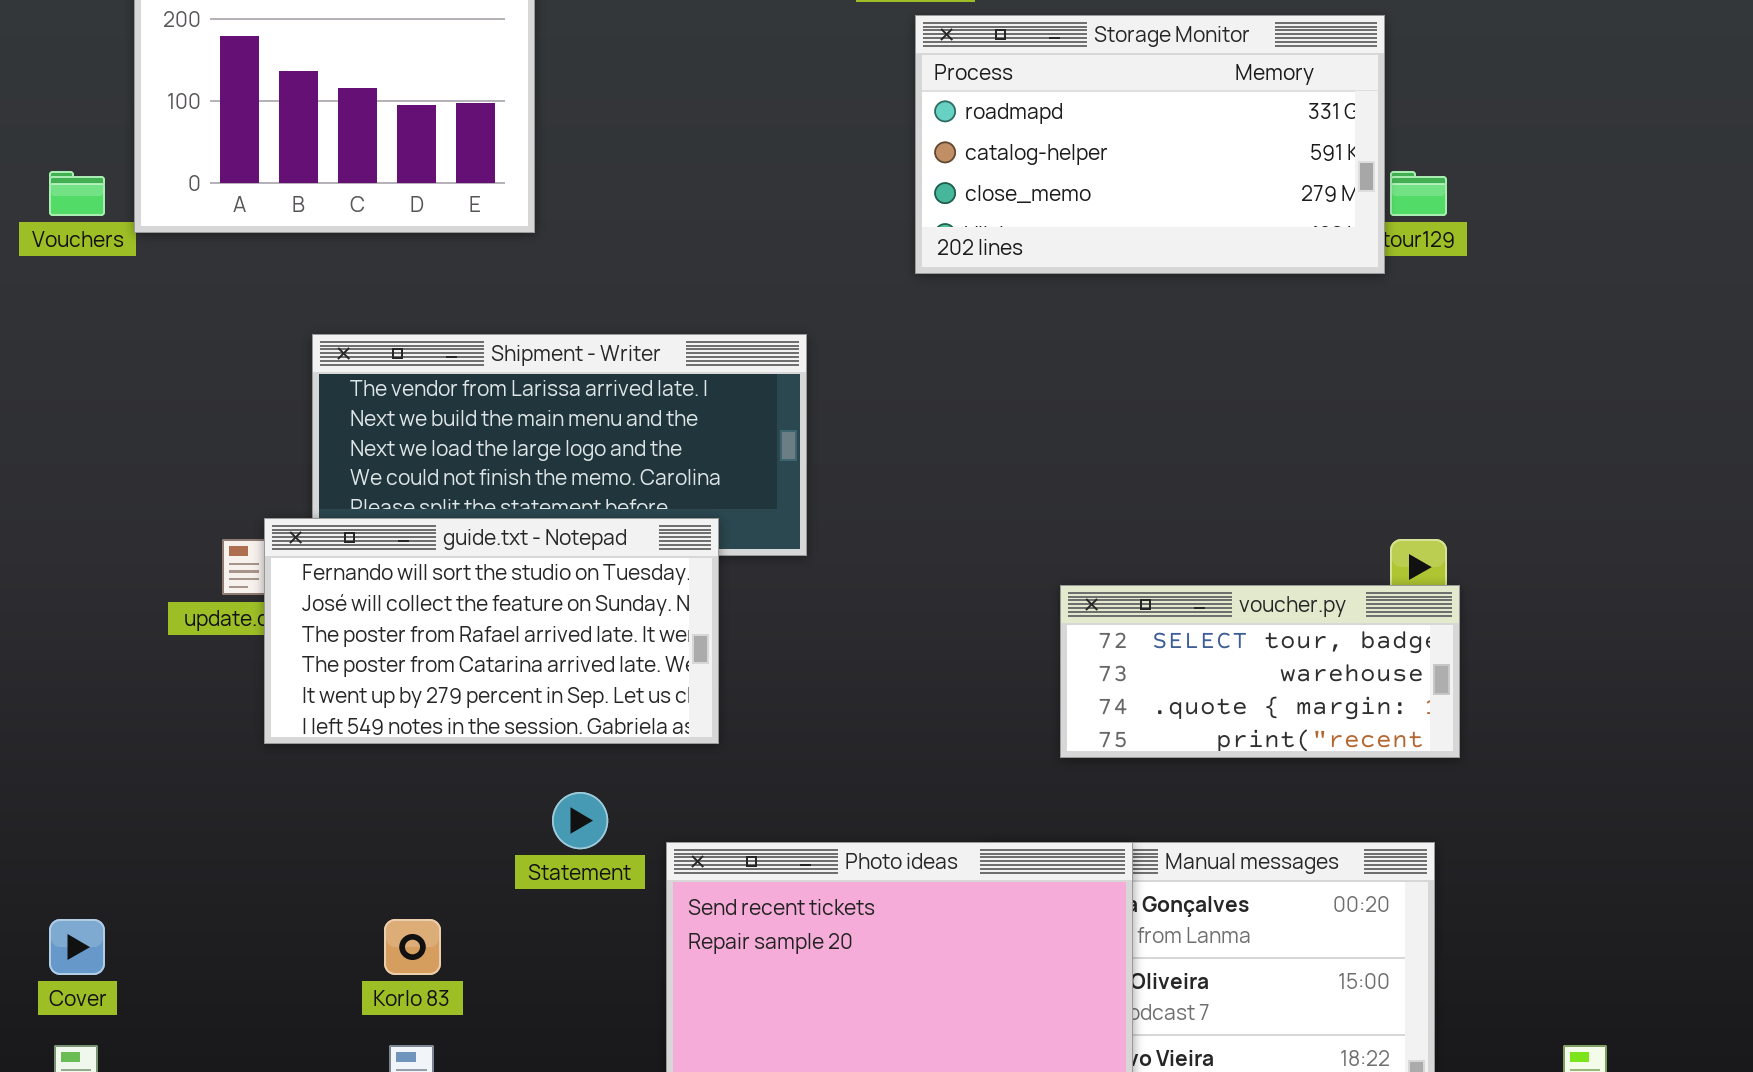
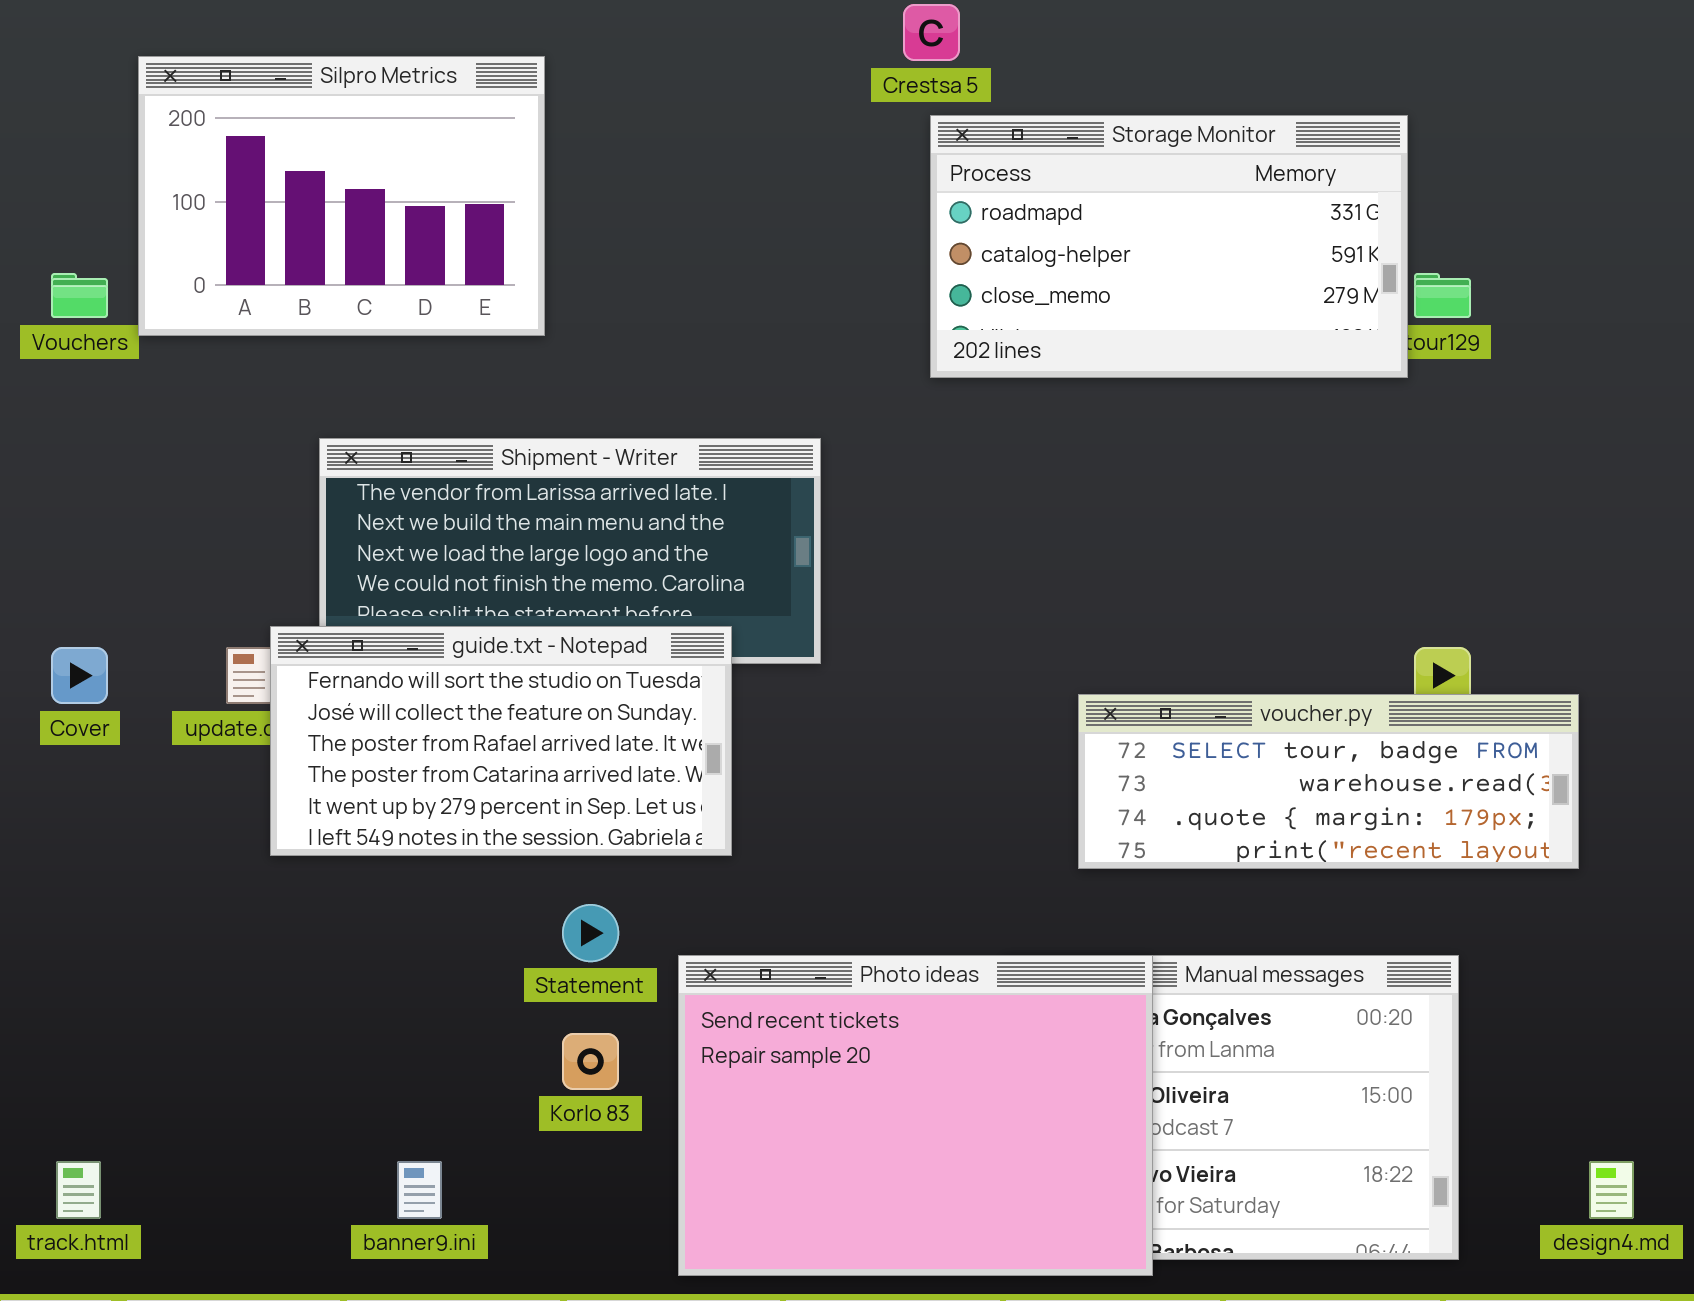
voucher.py: [1060,585,1460,758] -> [1078,694,1579,869], resized
Cover: [49,919,105,975] -> [51,647,108,704], moved
Korlo 83: [384,919,441,975] -> [562,1033,619,1090], moved

